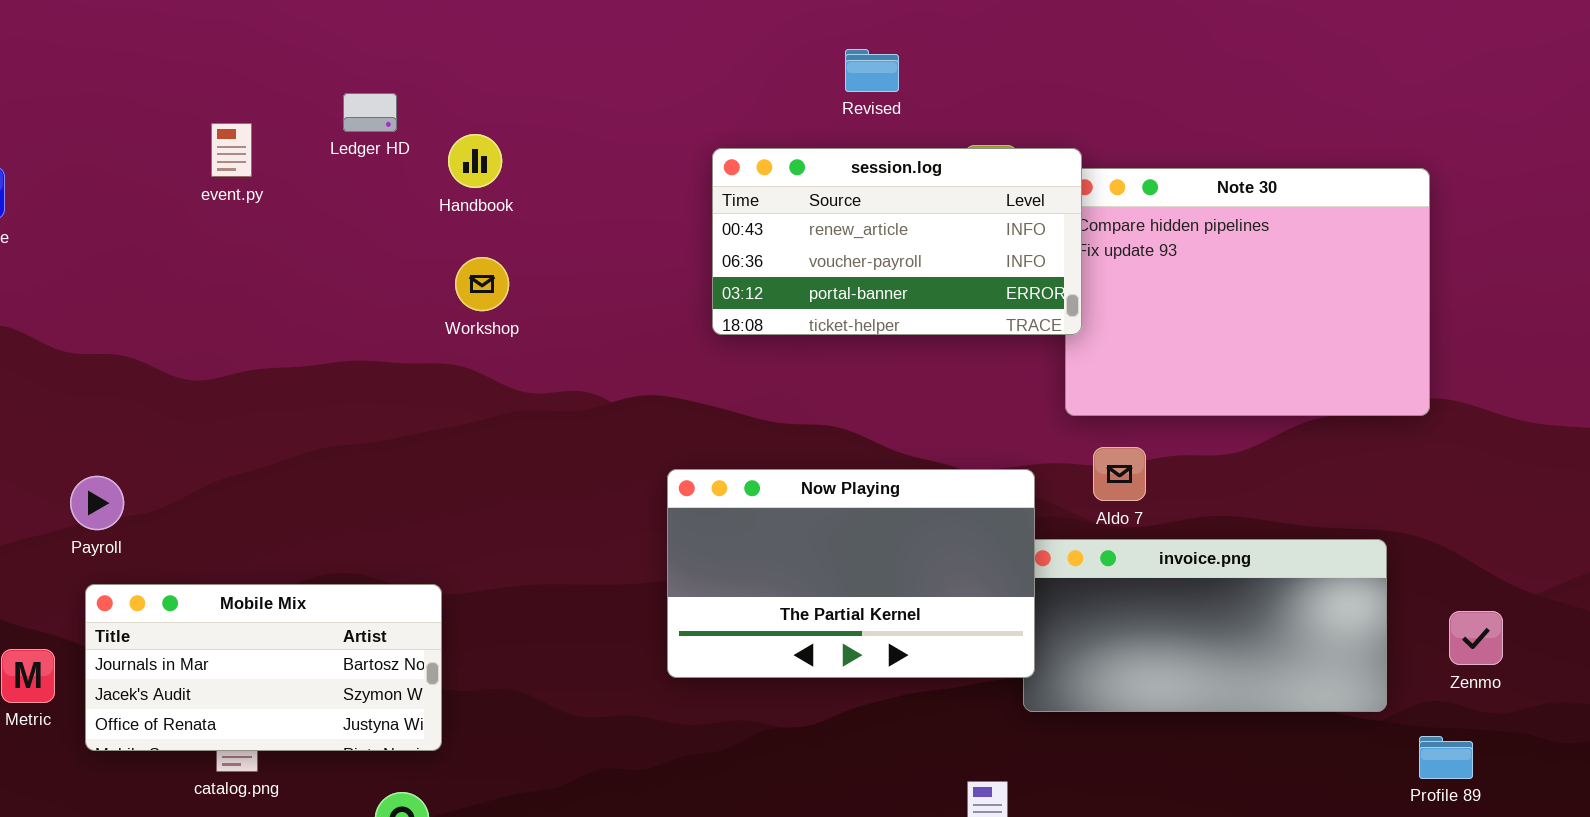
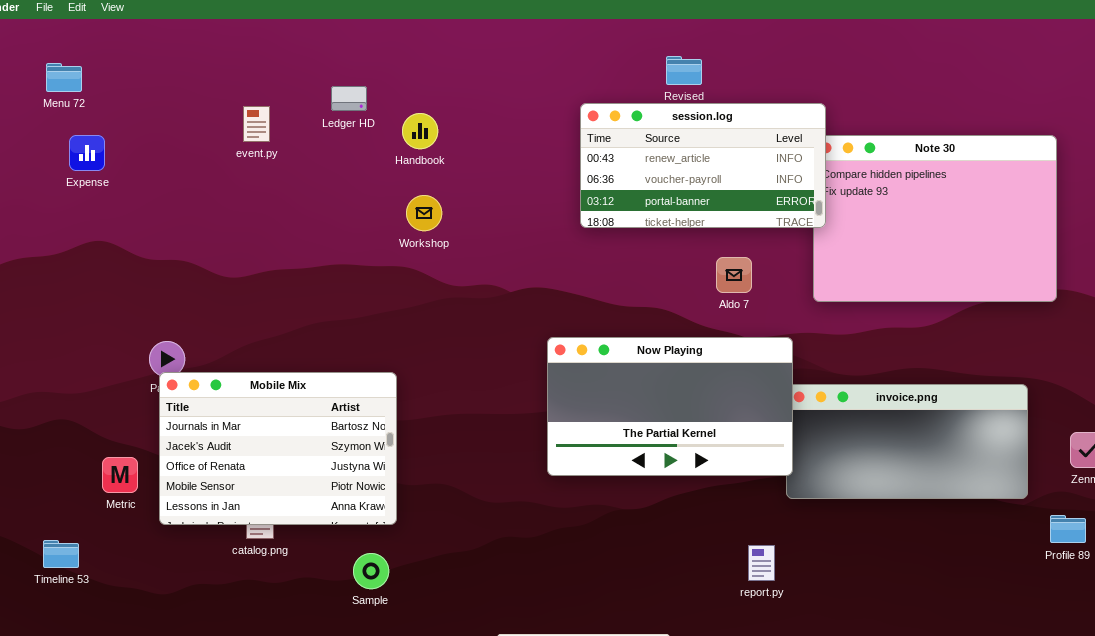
session.log: [712,148,1082,335] -> [580,103,826,228], moved
Aldo 7: [1093,447,1146,501] -> [716,257,752,293], moved
Mobile Mix: [85,584,442,751] -> [159,372,397,525], resized

